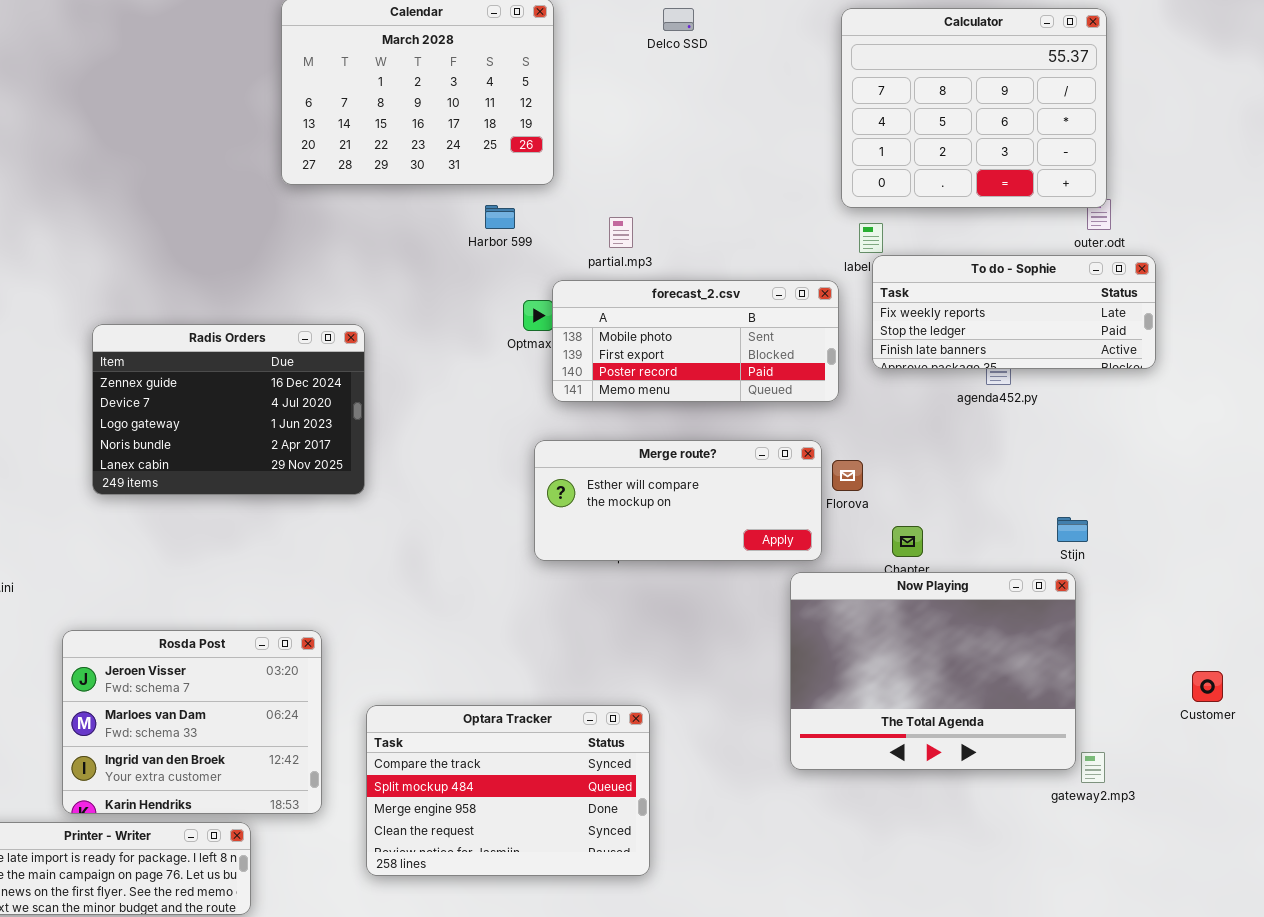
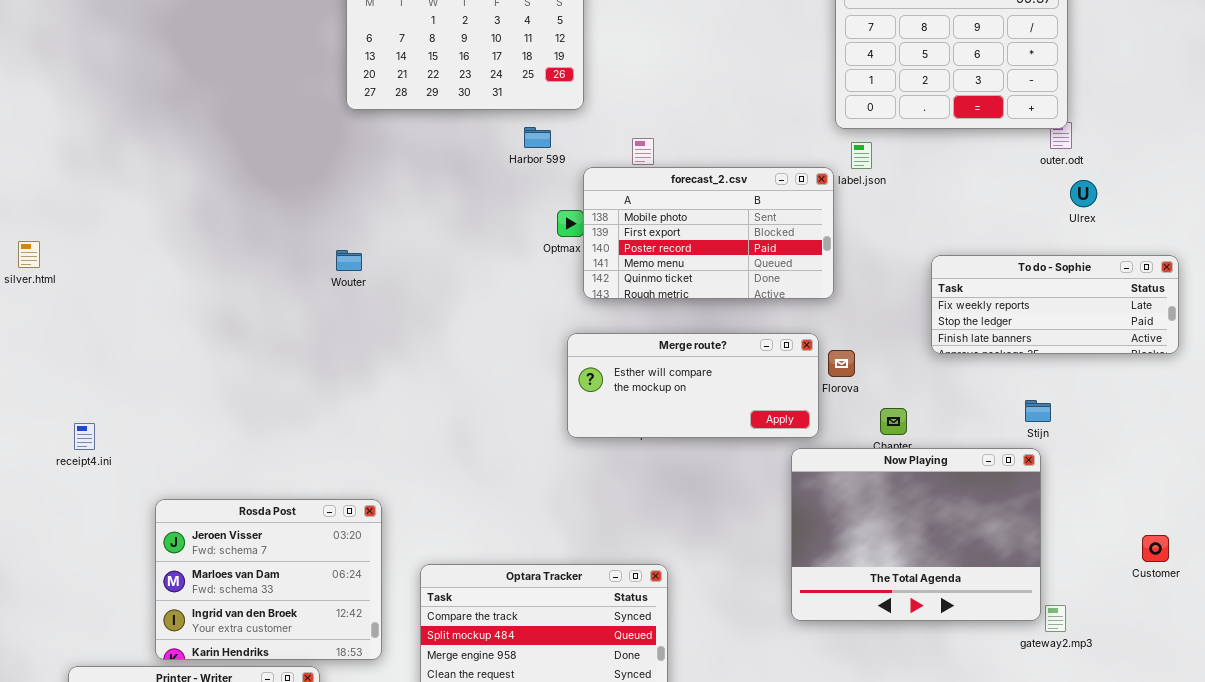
To do - Sophie: [872,255,1156,369] -> [931,255,1179,354], moved
forecast_2.csv: [552,280,839,402] -> [583,167,834,299], resized
Radis Orders: [92,324,365,495] -> none, closed

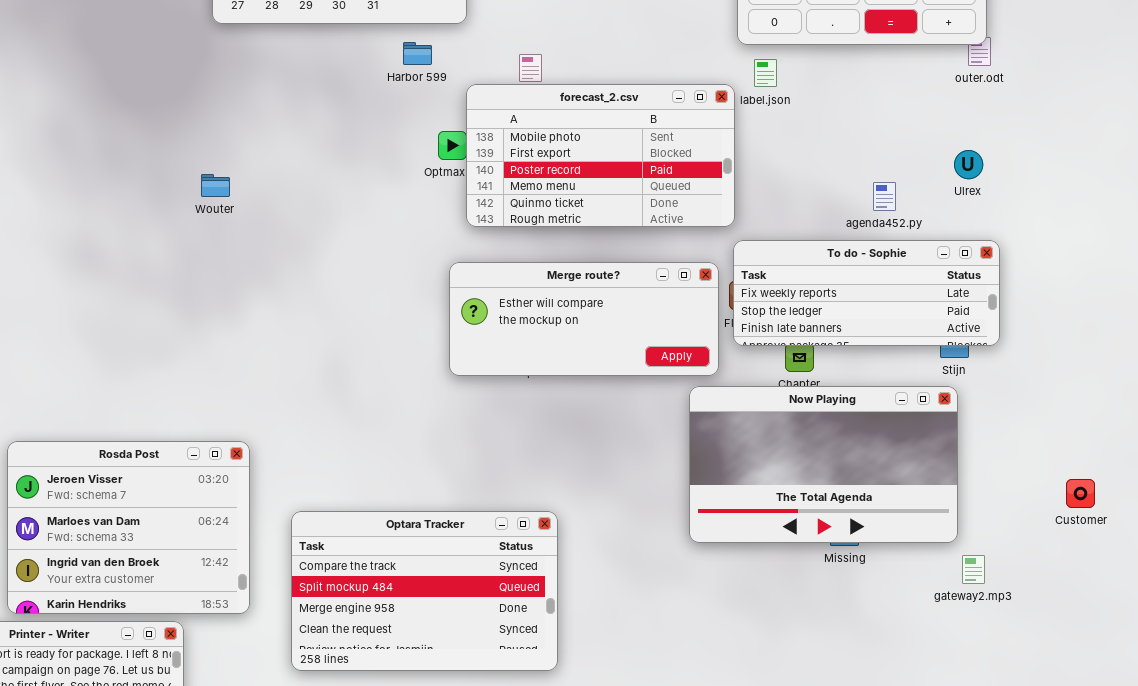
Ulrex: [1070,180,1097,207] -> [954,150,983,179], moved
To do - Sophie: [931,255,1179,354] -> [733,240,1000,346], moved
Now Playing: [791,448,1041,621] -> [689,386,958,543], resized

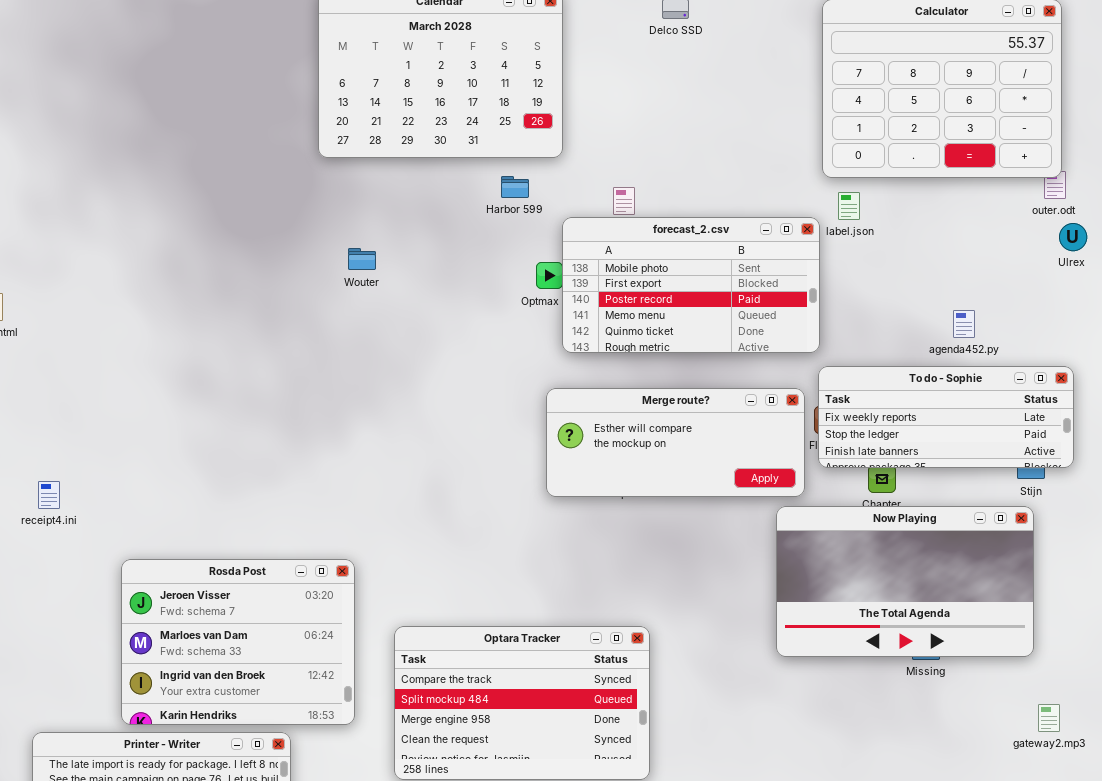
Ulrex: [954,150,983,179] -> [1059,223,1087,251], moved
Wouter: [201,174,230,197] -> [348,248,376,270], moved
gateway2.mp3: [962,555,985,584] -> [1038,704,1060,732], moved

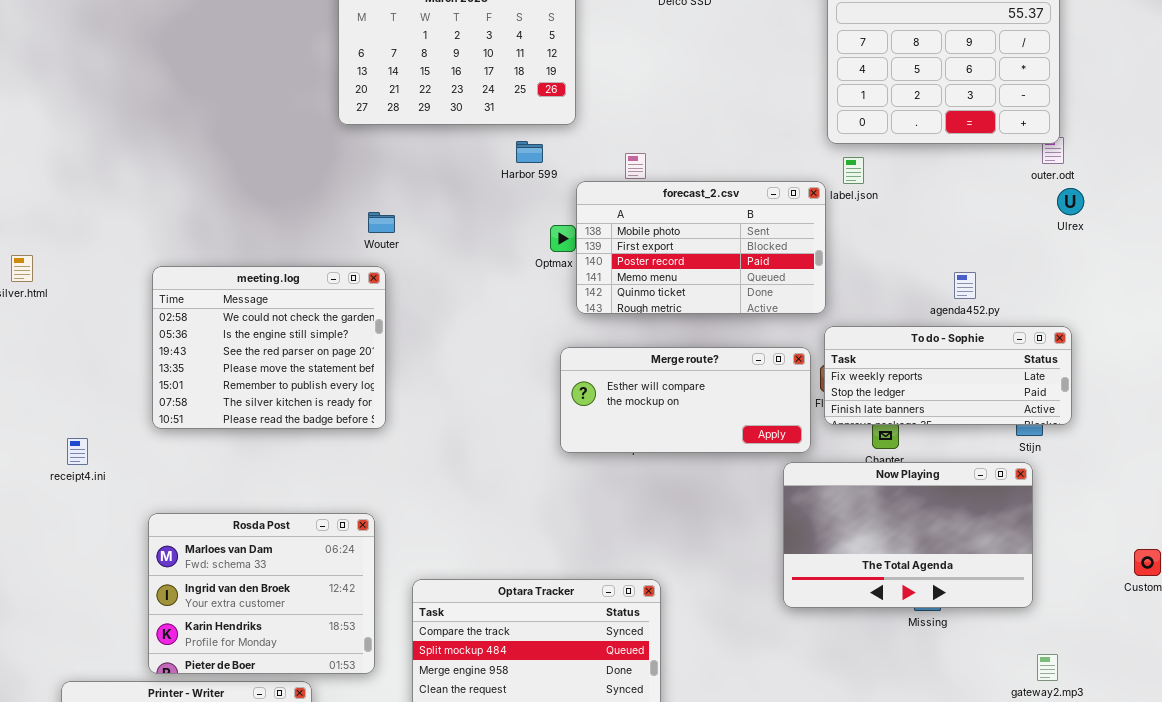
meeting.log: none -> [152,266,386,429], opened
Rosda Post: [121,559,355,725] -> [148,513,375,674], scrolled down 1 row

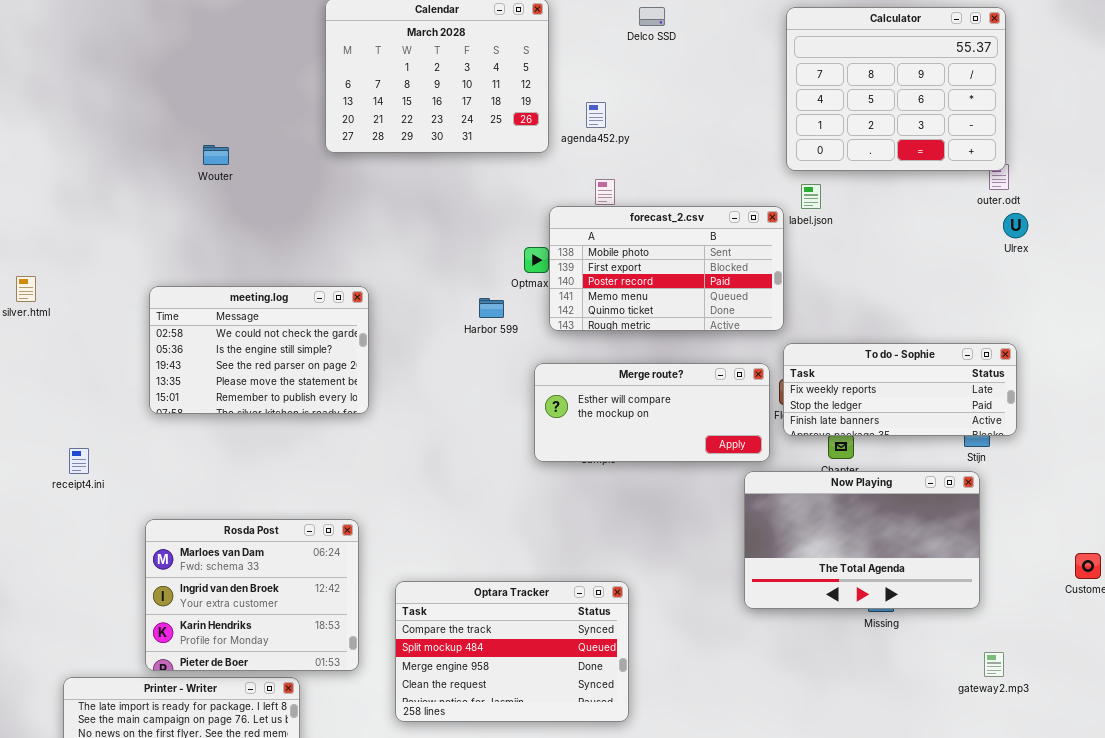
Harbor 599: [516,141,543,163] -> [479,298,504,318], moved
Wouter: [368,212,395,233] -> [203,145,229,165], moved
meeting.log: [152,266,386,429] -> [149,286,369,414], resized
agenda452.py: [954,272,976,299] -> [586,102,606,128], moved

